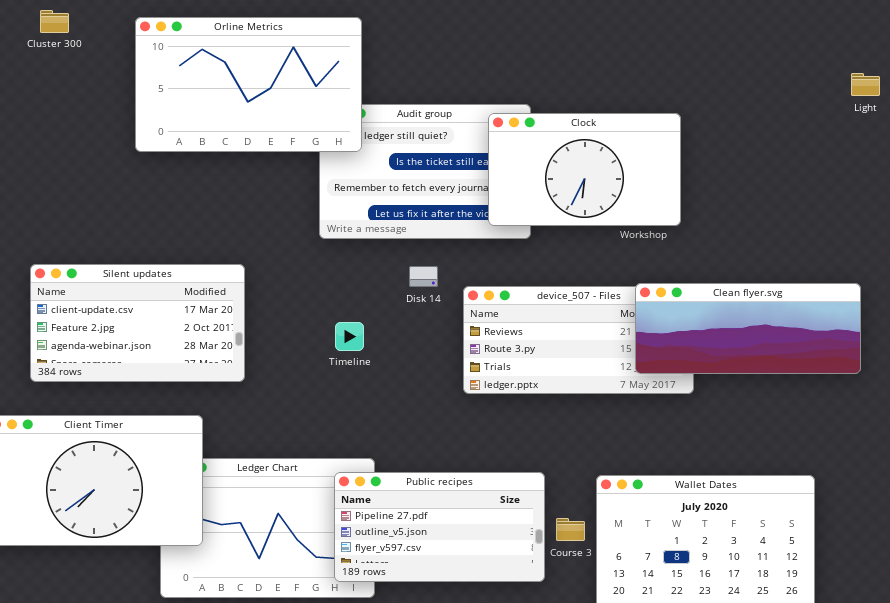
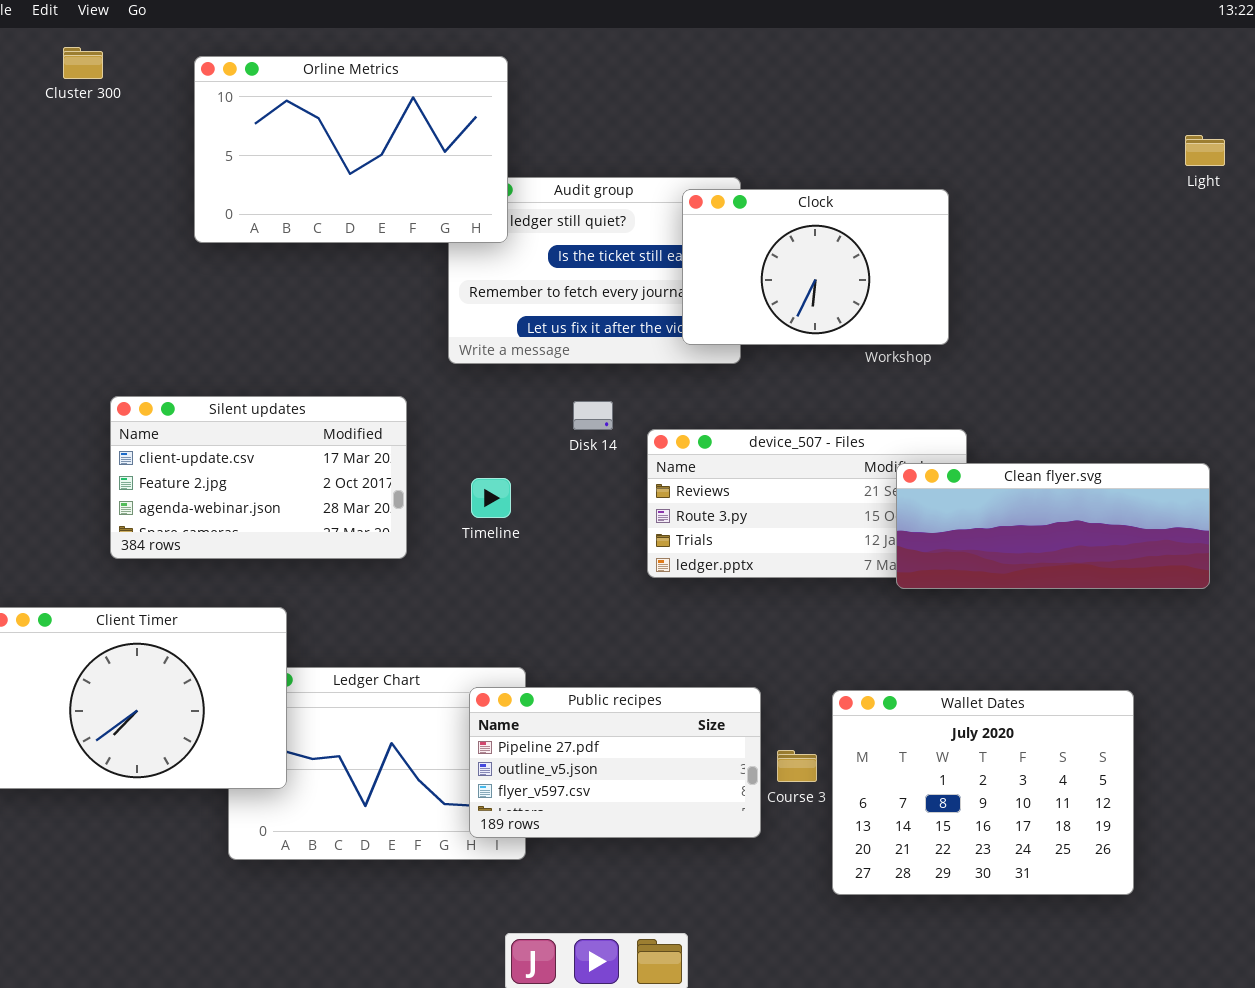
Silent updates: [30,264,245,382] -> [110,396,407,559], moved
Clean flyer.svg: [635,283,861,374] -> [896,463,1210,589], moved

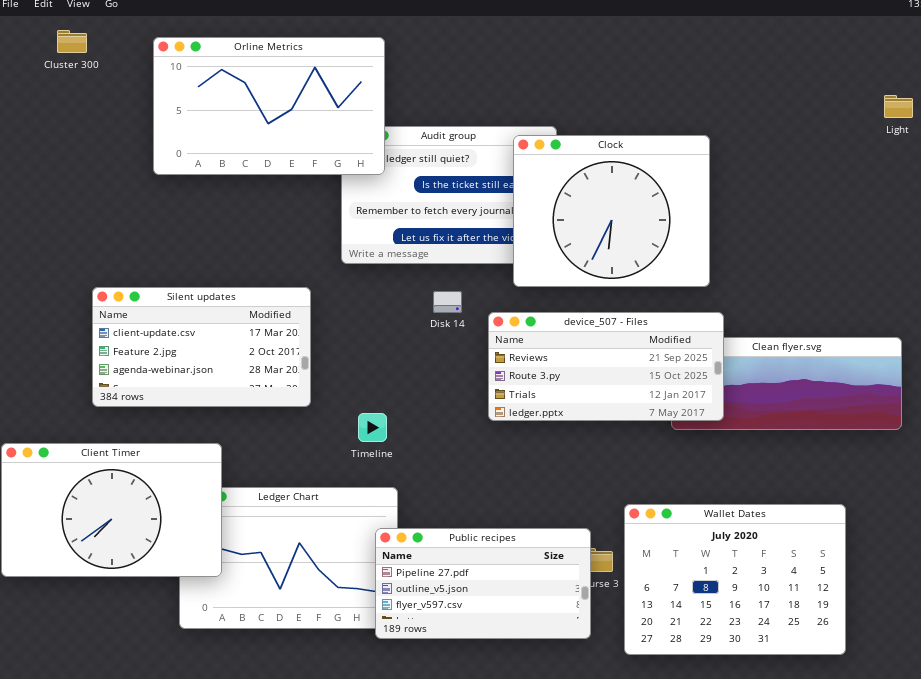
Clock: [682,189,949,345] -> [513,135,710,287], resized
device_507 - Files: [647,429,967,578] -> [488,312,724,421], raised
Timeline: [471,478,511,518] -> [358,413,387,442], moved
Public recipes: [469,687,761,838] -> [375,528,591,639], moved

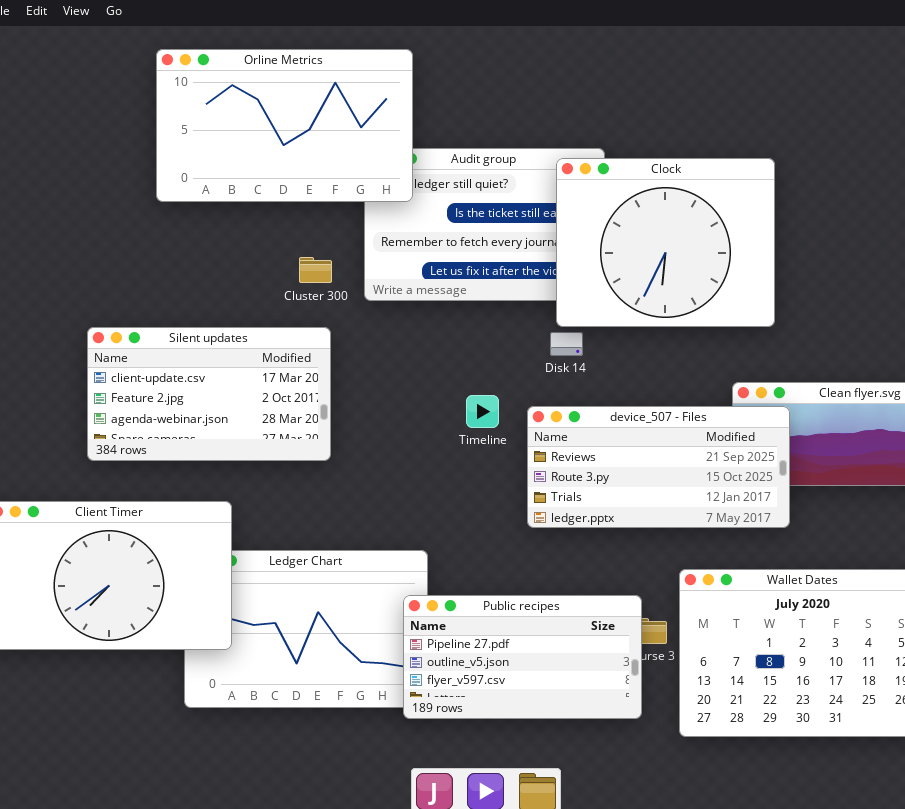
Cluster 300: [57,30,87,53] -> [299,257,332,283], moved
Disk 14: [433,291,462,313] -> [550,332,583,356], moved
device_507 - Files: [488,312,724,421] -> [527,406,790,528], moved
Timeline: [358,413,387,442] -> [466,395,499,428], moved

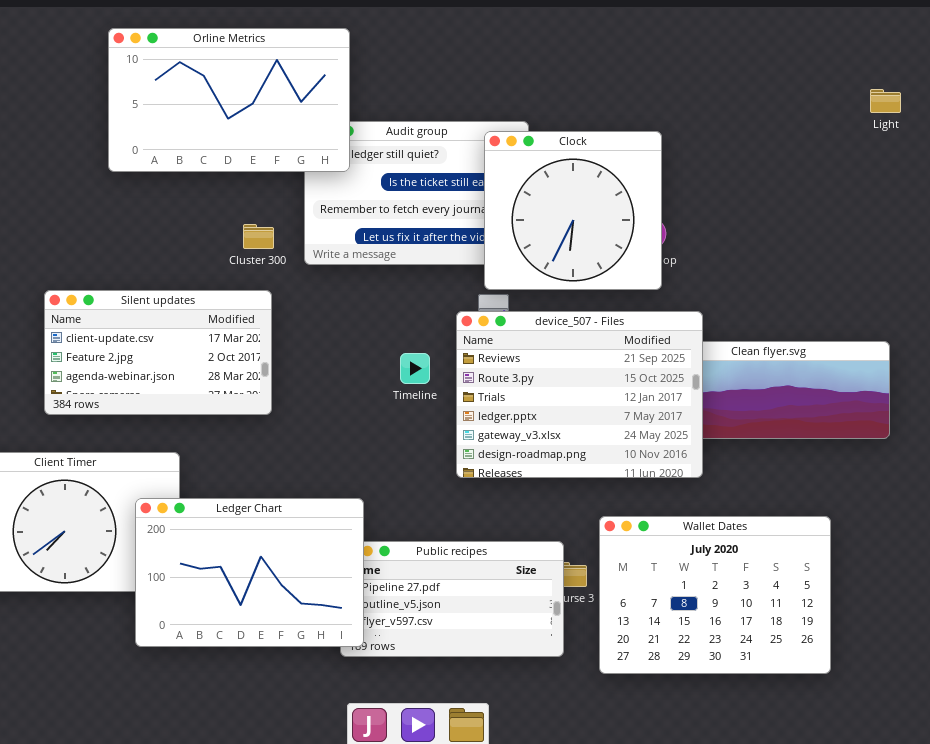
Clock: [556,158,775,327] -> [484,131,662,290], resized
device_507 - Files: [527,406,790,528] -> [456,311,703,478], resized
Ledger Chart: [184,550,428,708] -> [135,498,364,647], raised

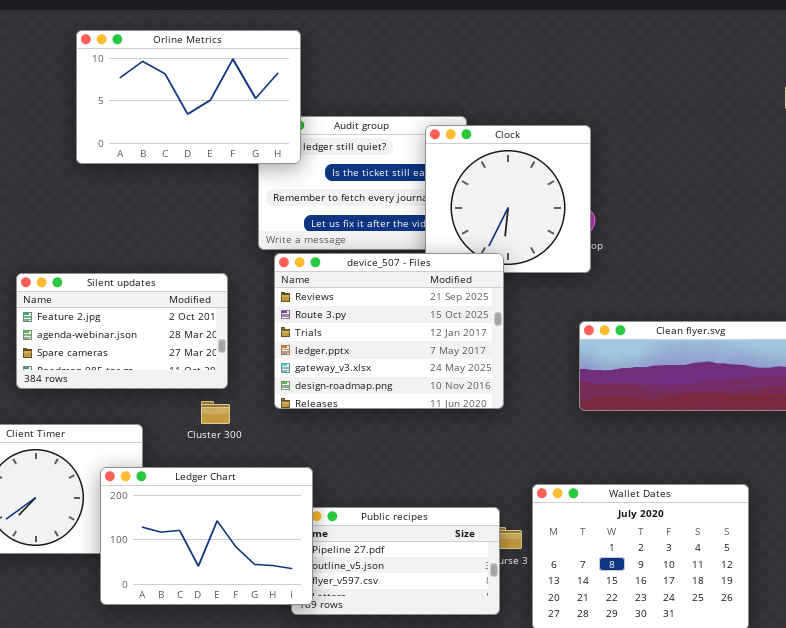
Cluster 300: [243,224,274,249] -> [201,401,230,424], moved
Silent updates: [44,290,272,415] -> [16,273,228,389], scrolled down 1 row
device_507 - Files: [456,311,703,478] -> [274,253,504,409], moved

